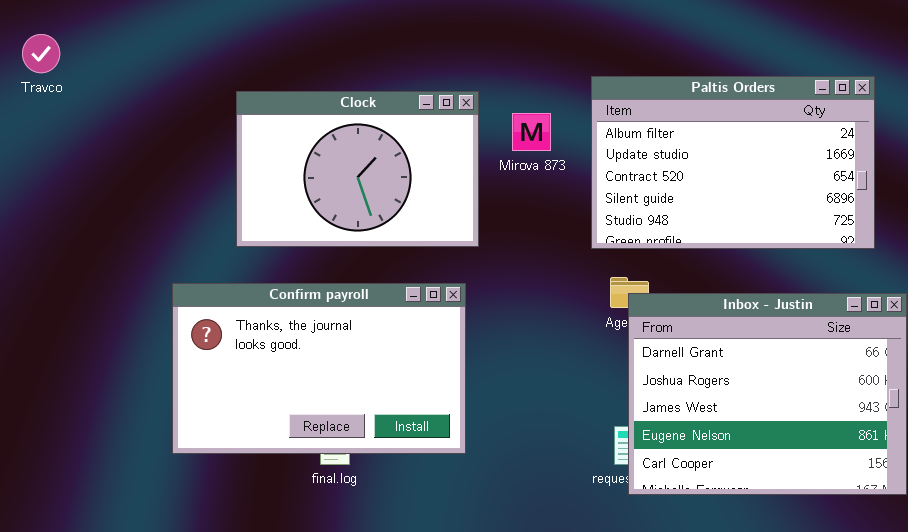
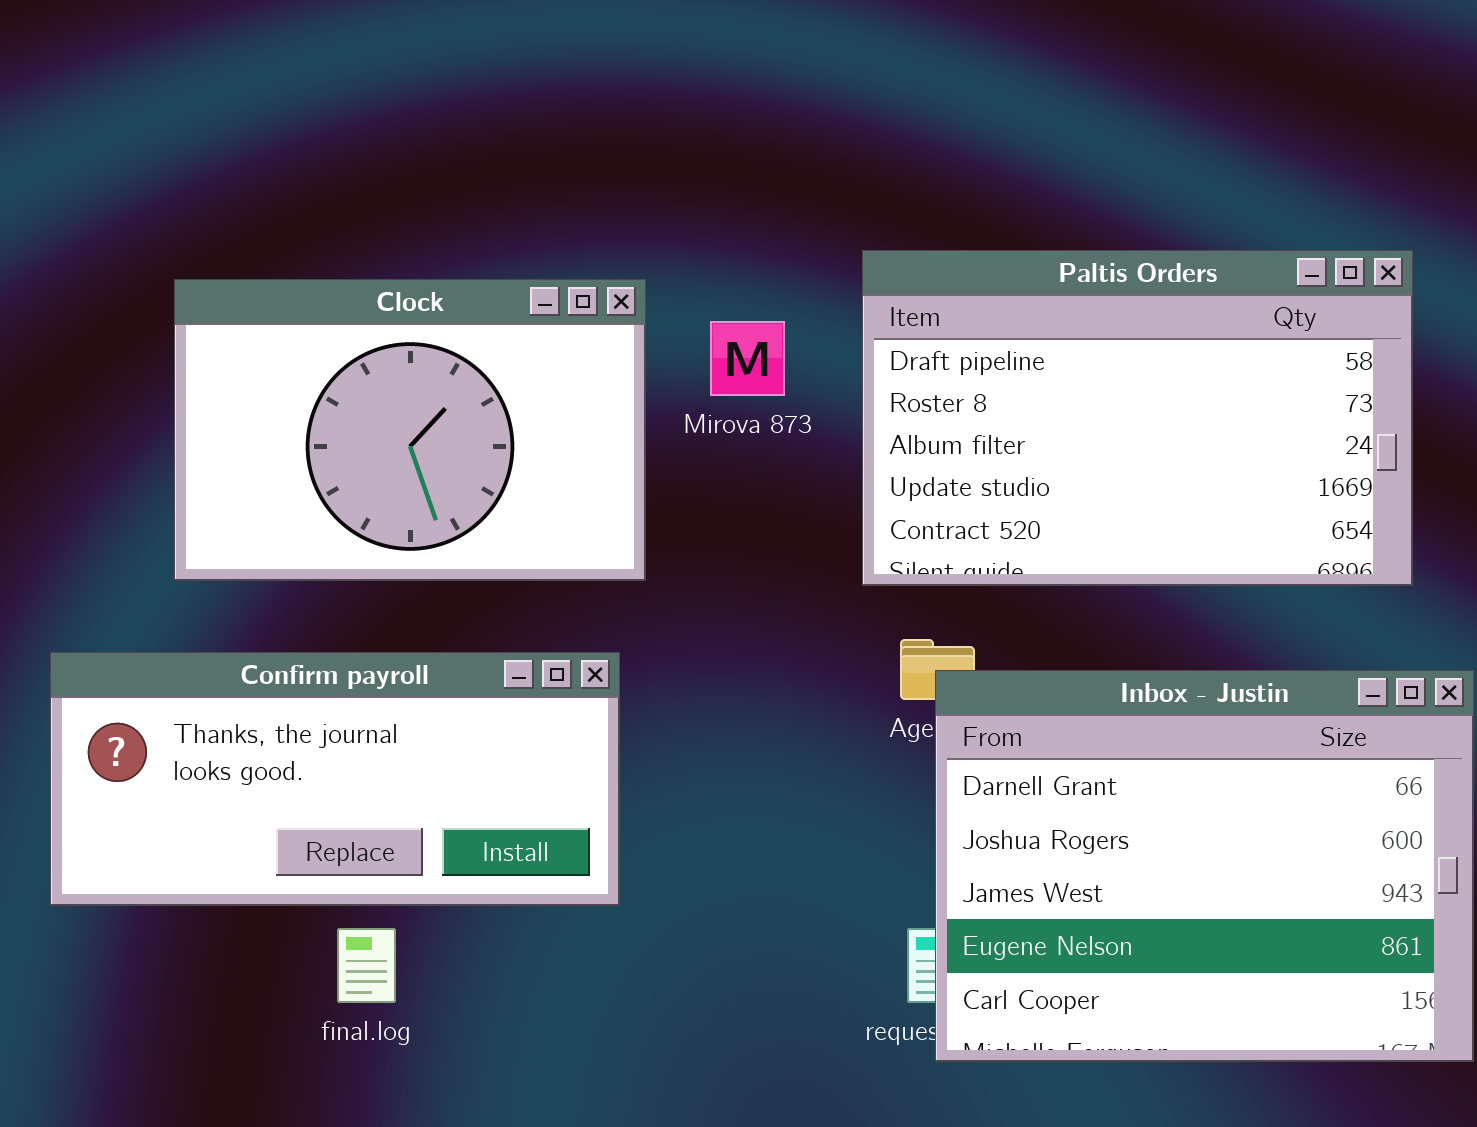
Paltis Orders: [591,76,875,249] -> [862,250,1413,586], scrolled up 2 rows
Confirm payroll: [172,283,466,454] -> [50,652,620,906], resized

